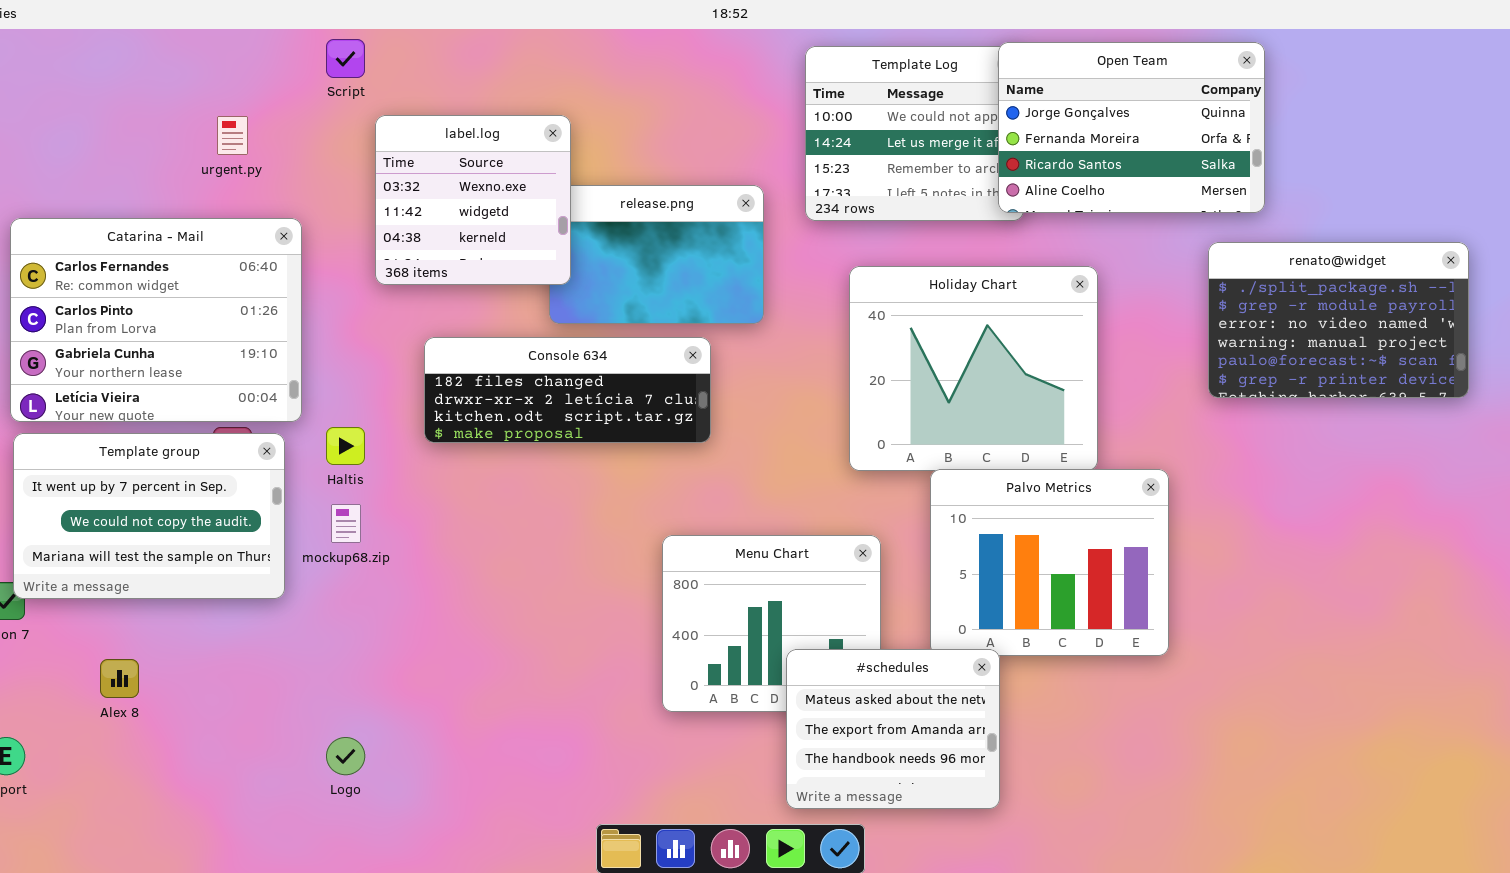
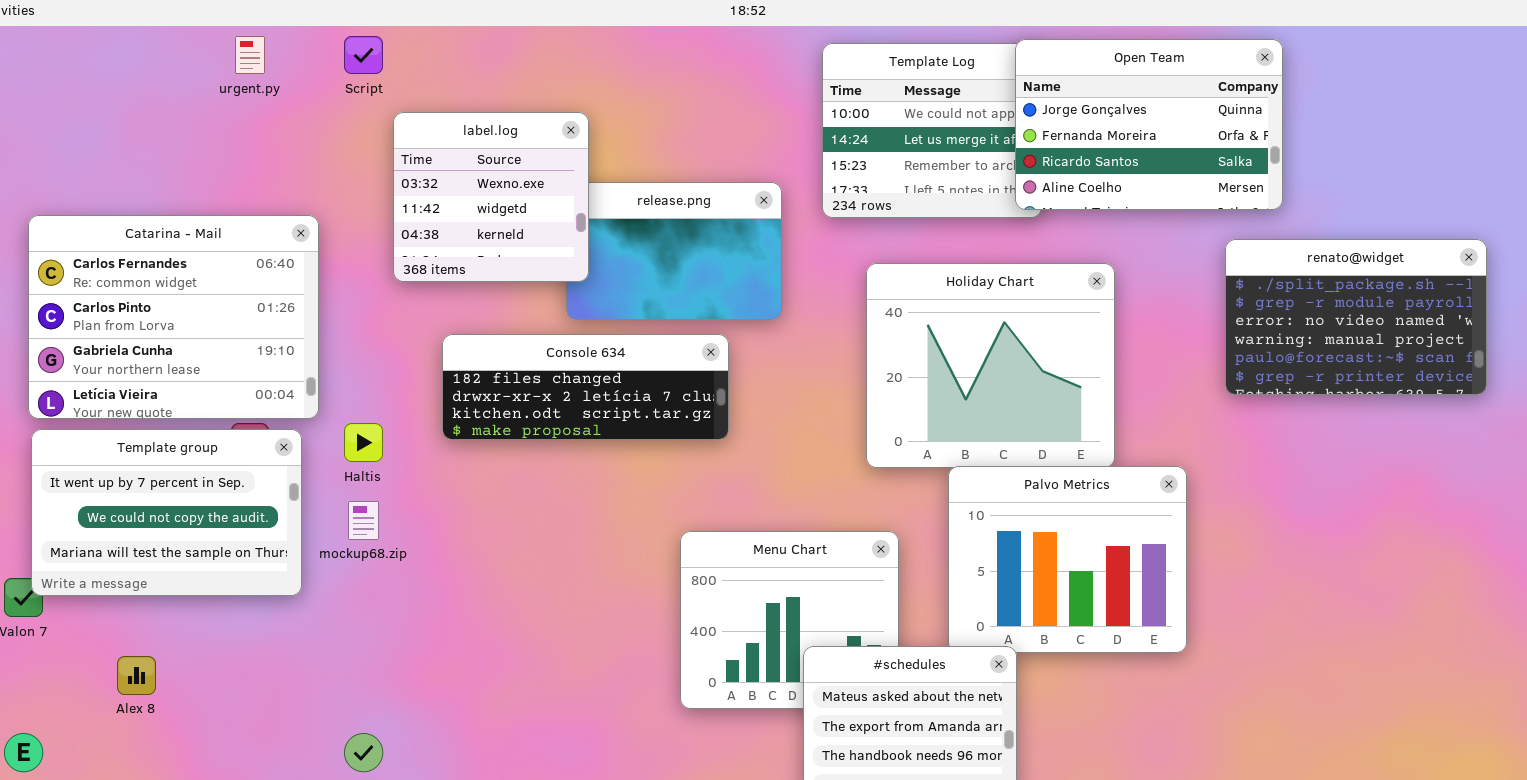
urgent.py: [217,116,248,155] -> [235,36,265,74], moved

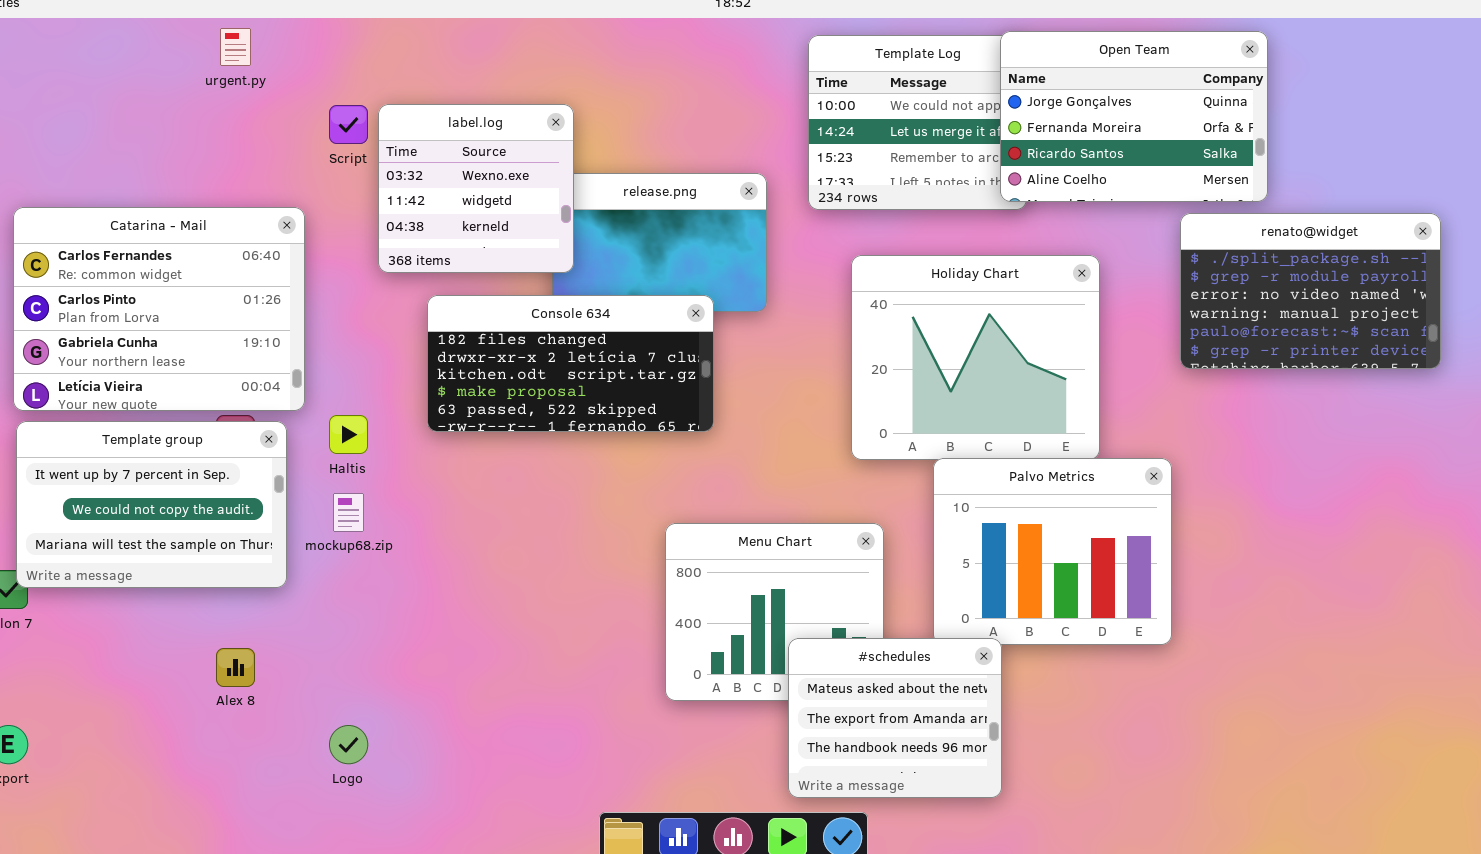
Script: [344,36,383,74] -> [329,105,368,144], moved
renato@widget: [1225,239,1487,395] -> [1180,213,1441,369], moved
Console 634: [442,334,729,440] -> [427,295,714,432], resized
Alex 8: [117,656,156,695] -> [216,648,255,687], moved

